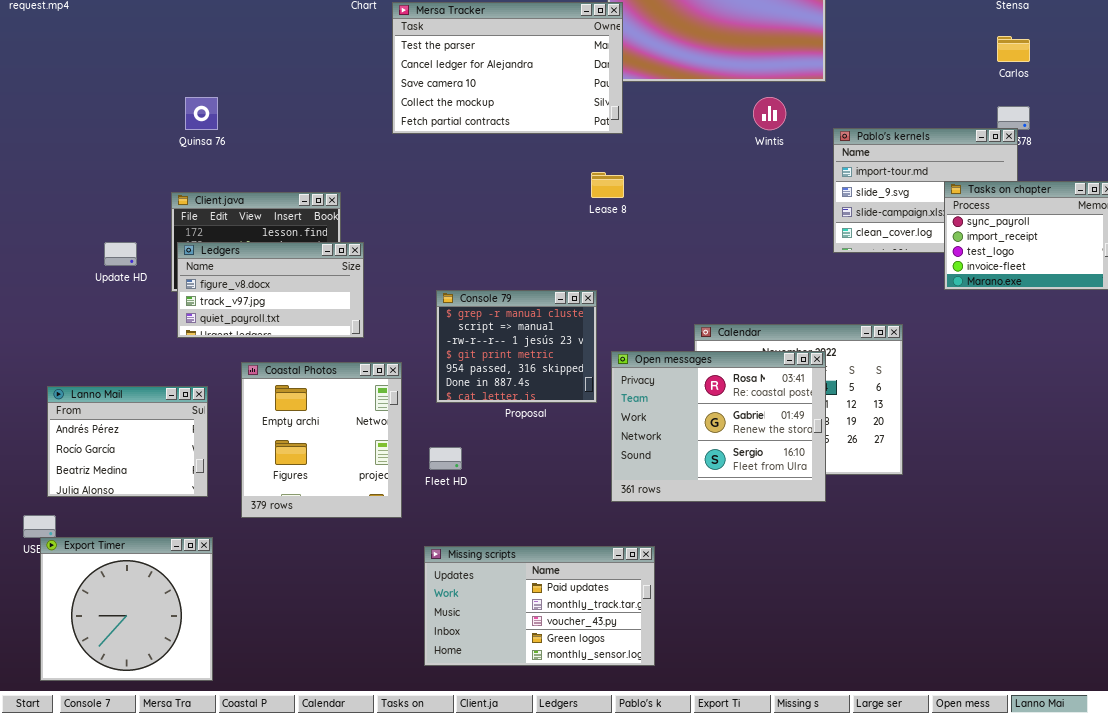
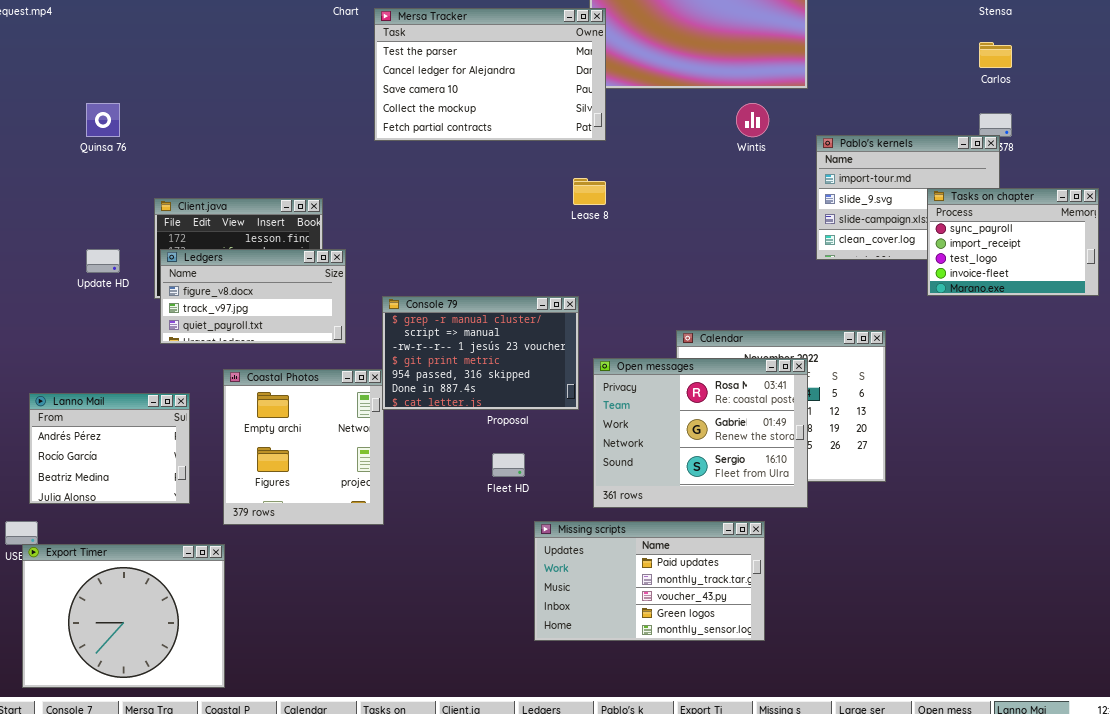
Quinsa 76: [185,97,218,130] -> [86,103,120,137], moved
Console 79: [436,290,597,403] -> [382,296,579,410], resized
Fleet HD: [429,447,462,470] -> [492,453,525,477], moved
Export Timer: [40,537,213,681] -> [22,544,225,688], resized
Missing scripts: [424,546,655,666] -> [534,521,765,641], moved

